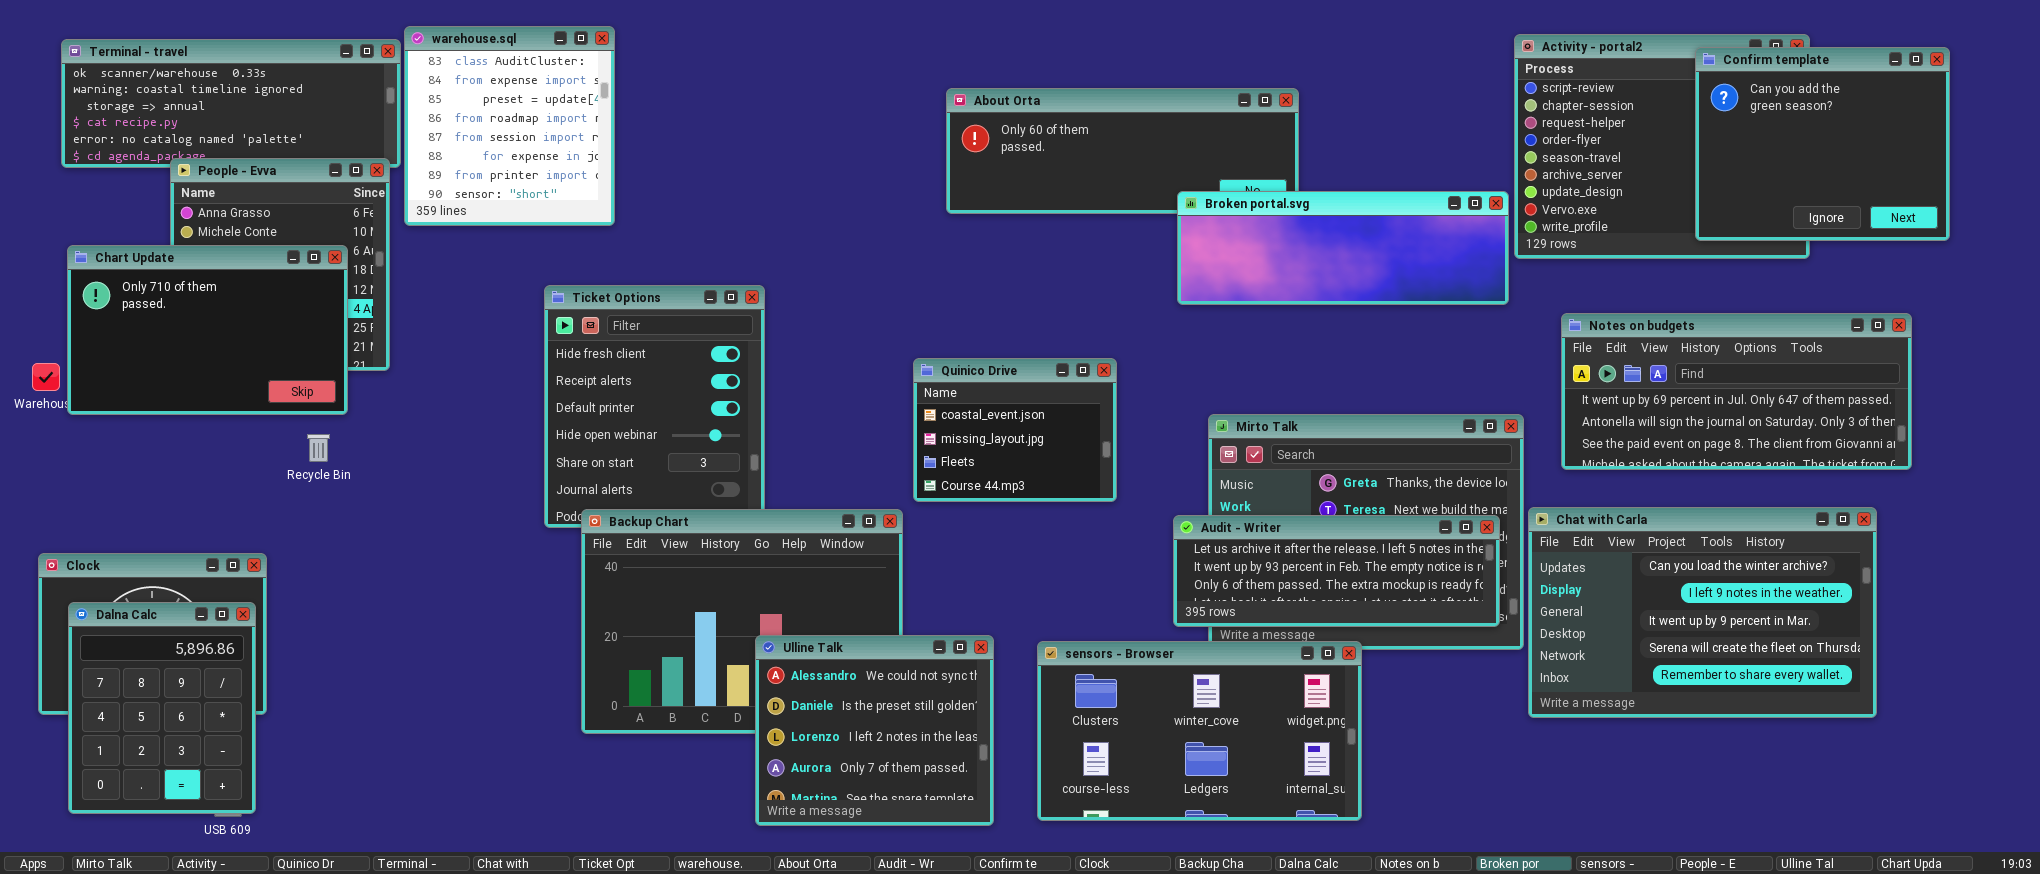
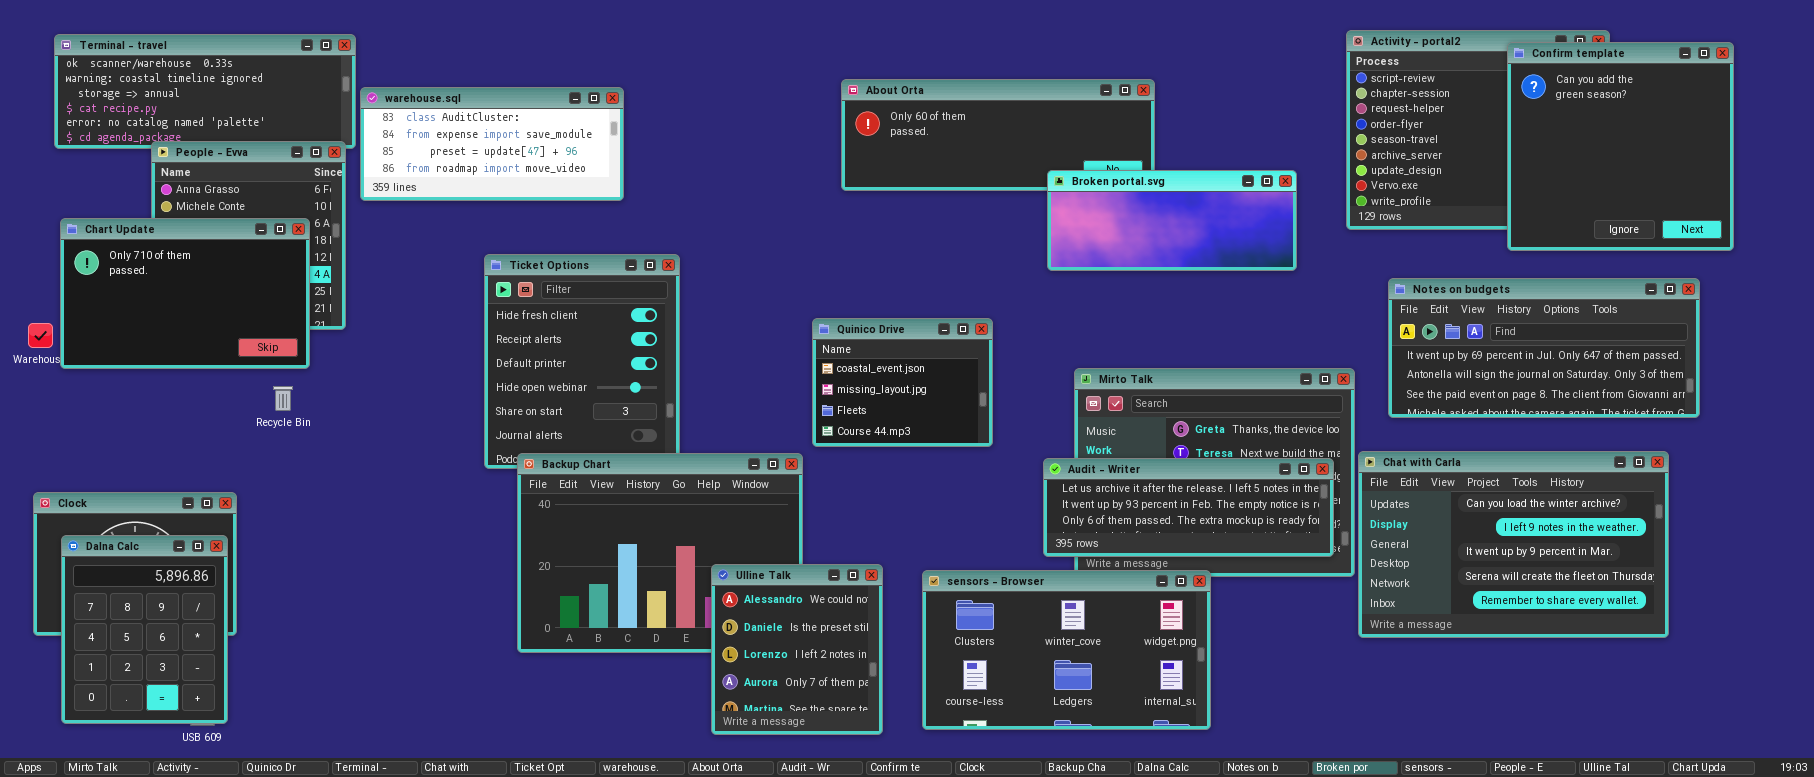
warehouse.sql: [404,26,615,226] -> [360,87,624,201], resized
Confirm template: [1695,47,1950,241] -> [1507,42,1734,251], resized
Broken portal.svg: [1177,191,1509,305] -> [1047,170,1297,271], resized
Ulline Talk: [755,635,994,826] -> [711,564,883,735], resized

